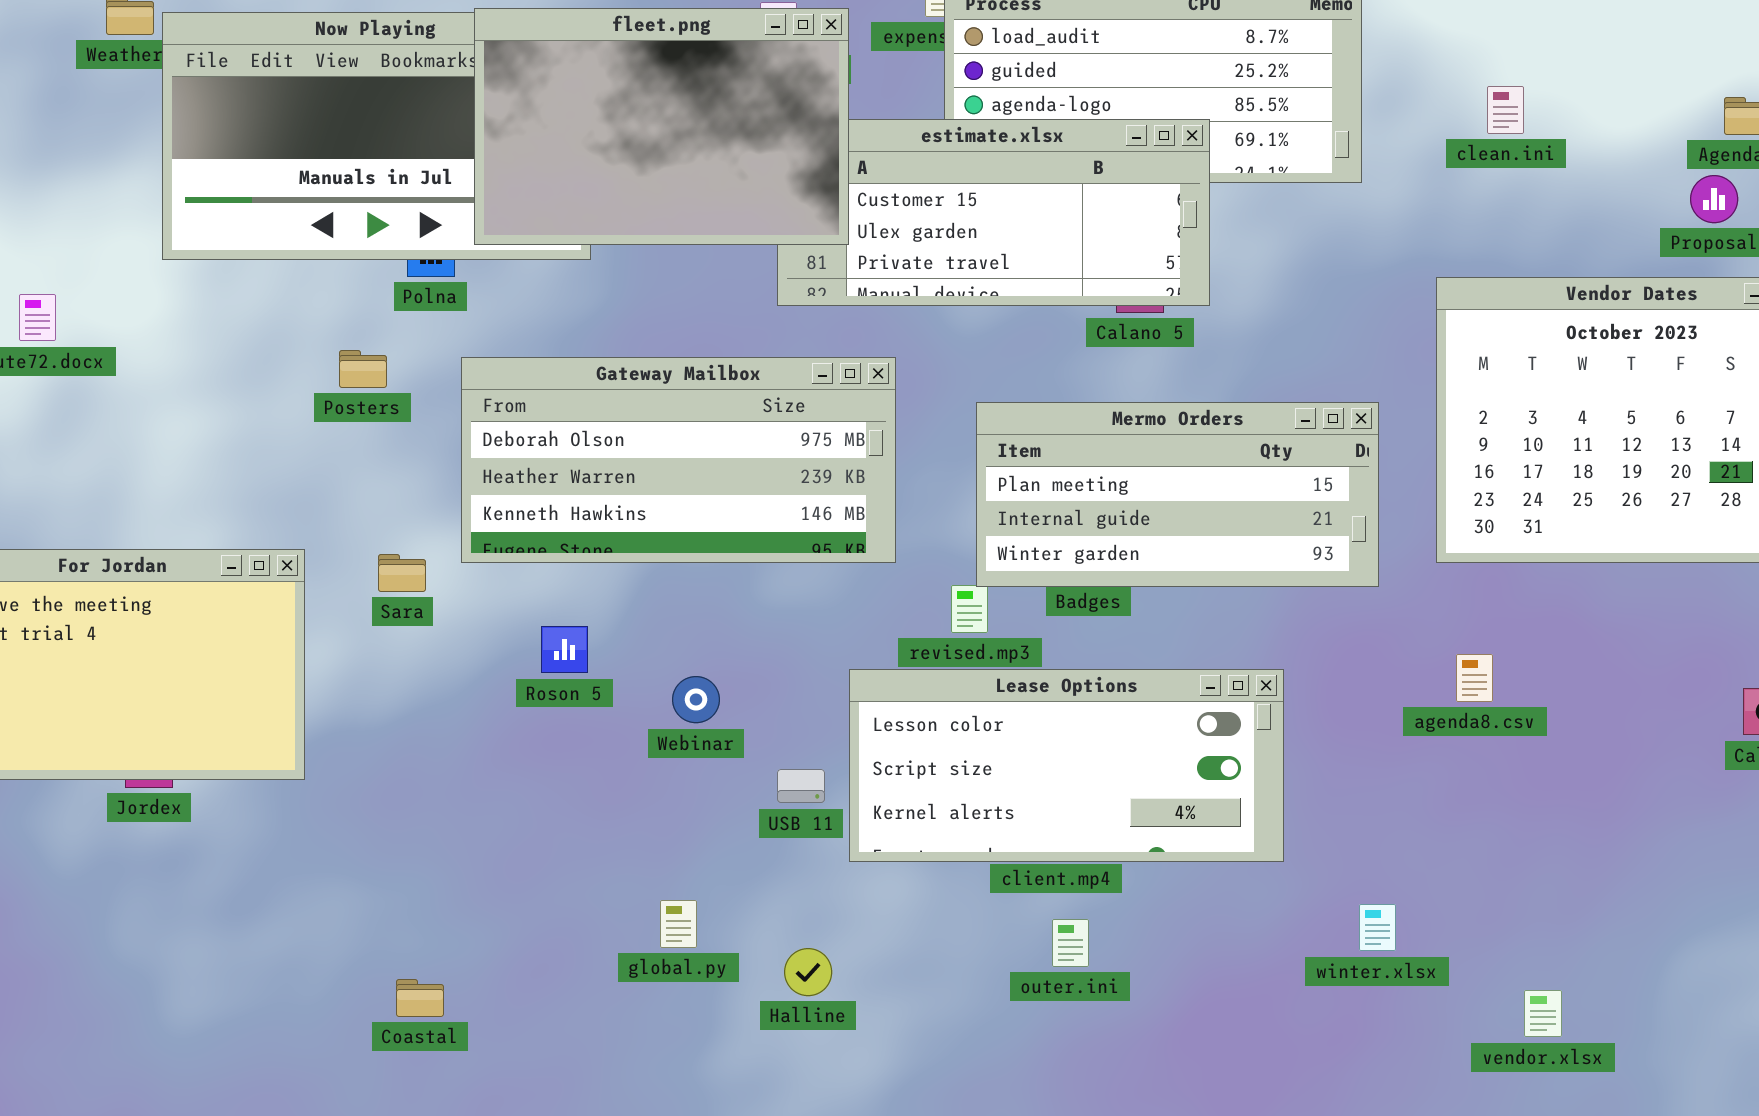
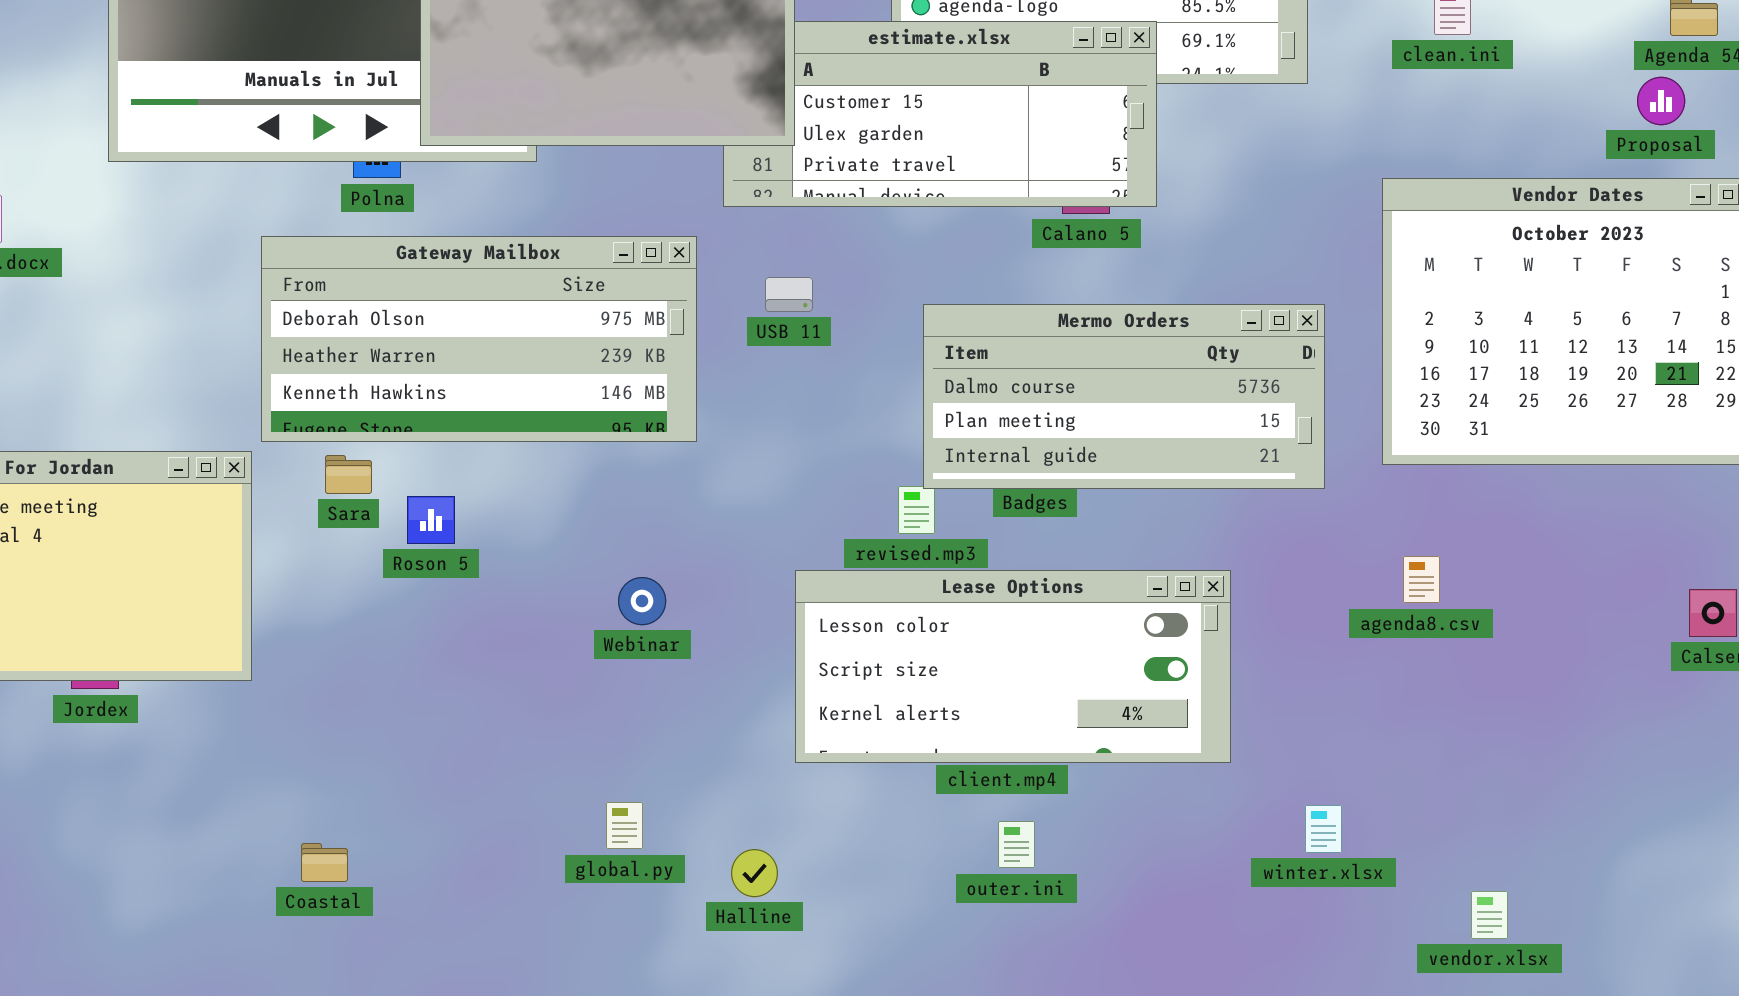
Gateway Mailbox: [461,357,896,563] -> [261,236,697,442], moved
Mermo Orders: [976,402,1379,587] -> [923,304,1325,489], scrolled up 1 row
Roson 5: [541,626,588,673] -> [407,496,455,544], moved
USB 11: [777,769,825,803] -> [765,277,813,312], moved
Coastal: [396,979,444,1017] -> [301,843,348,882], moved

